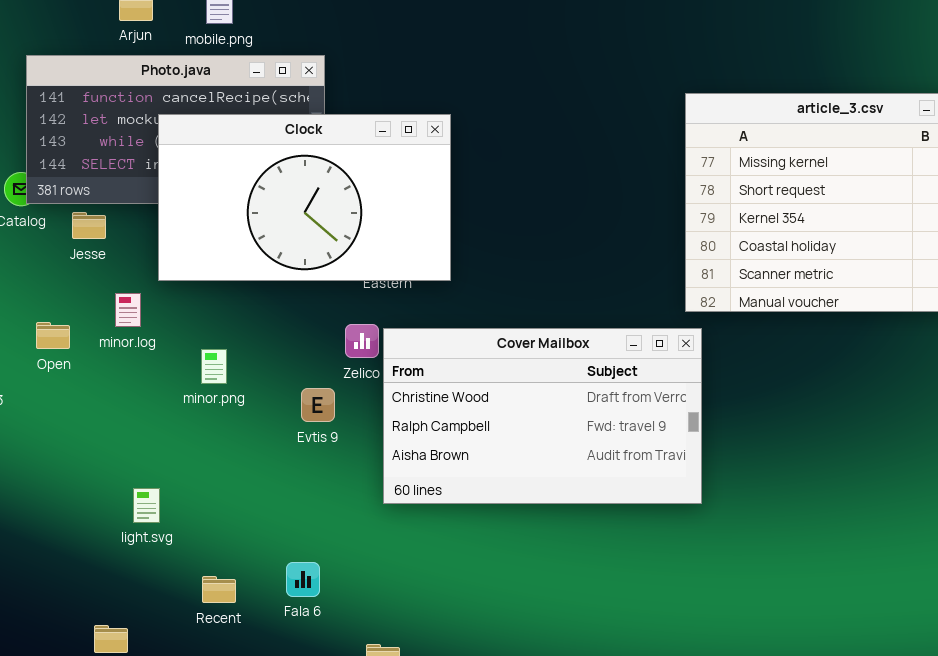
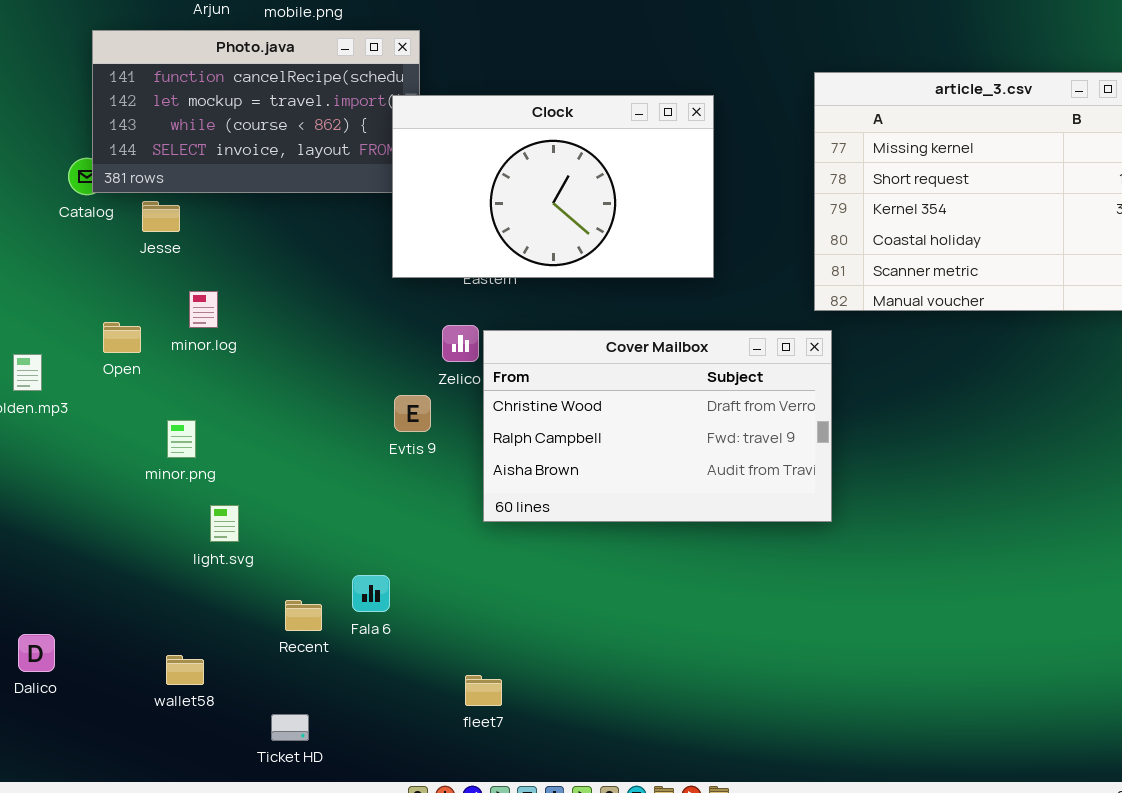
Clock: [158,114,451,281] -> [392,95,714,278], moved
minor.png: [201,349,227,384] -> [167,420,196,458], moved
Fala 6: [286,562,320,597] -> [352,575,390,612], moved

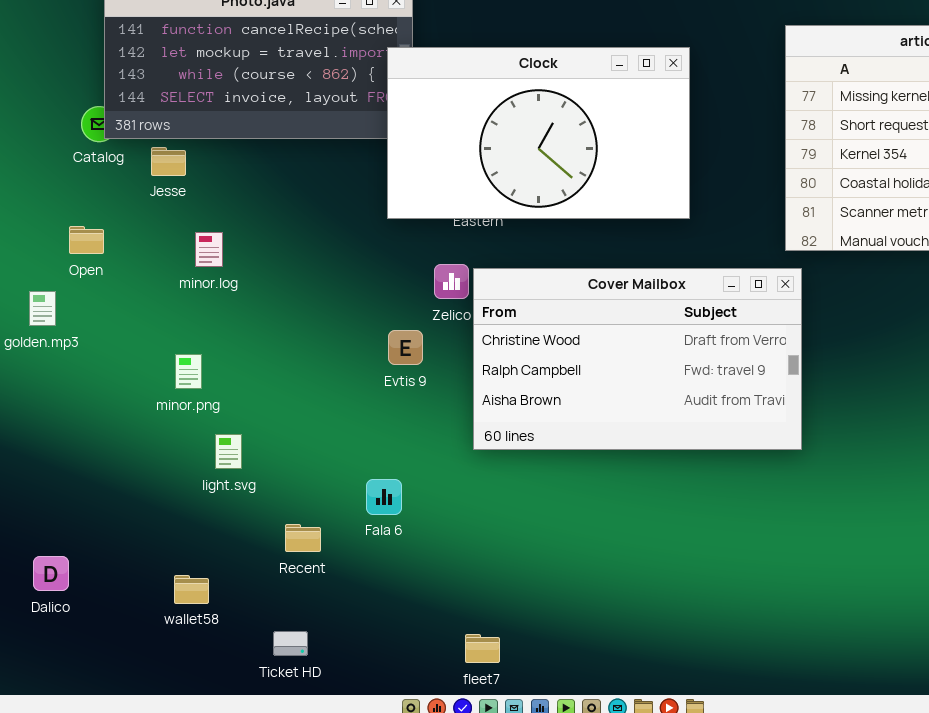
Open: [103,322,141,353] -> [69,226,104,254], moved
Fala 6: [352,575,390,612] -> [366,479,402,515], moved
fleet7: [465,675,502,706] -> [465,634,500,663], moved

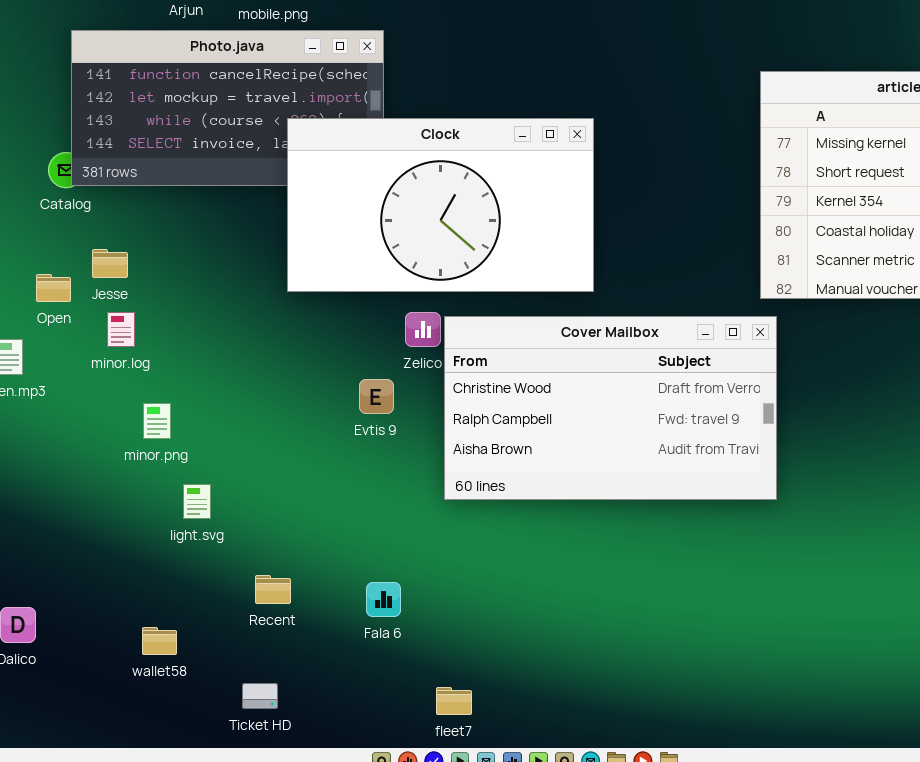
Clock: [387,47,690,219] -> [287,118,594,292], moved
Jesse: [151,147,186,176] -> [92,249,128,278], moved
minor.log: [195,232,223,267] -> [107,312,135,347], moved
Fala 6: [366,479,402,515] -> [366,582,401,617], moved

